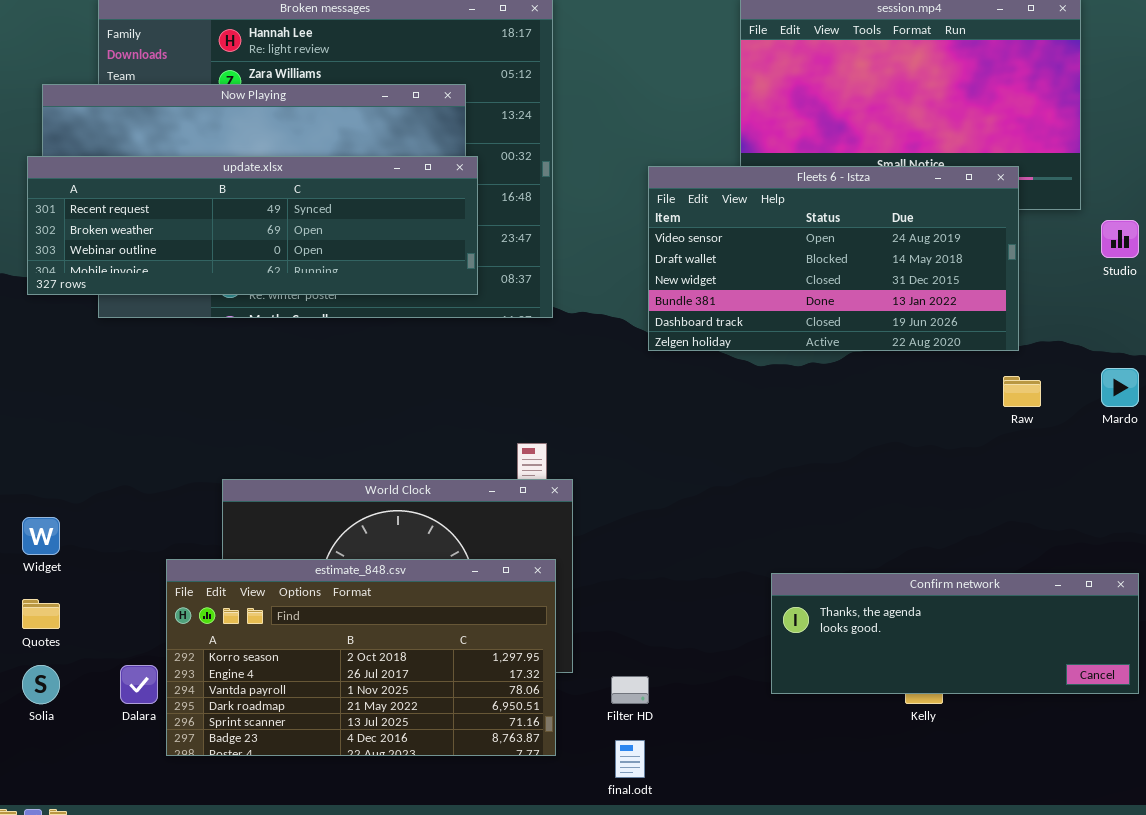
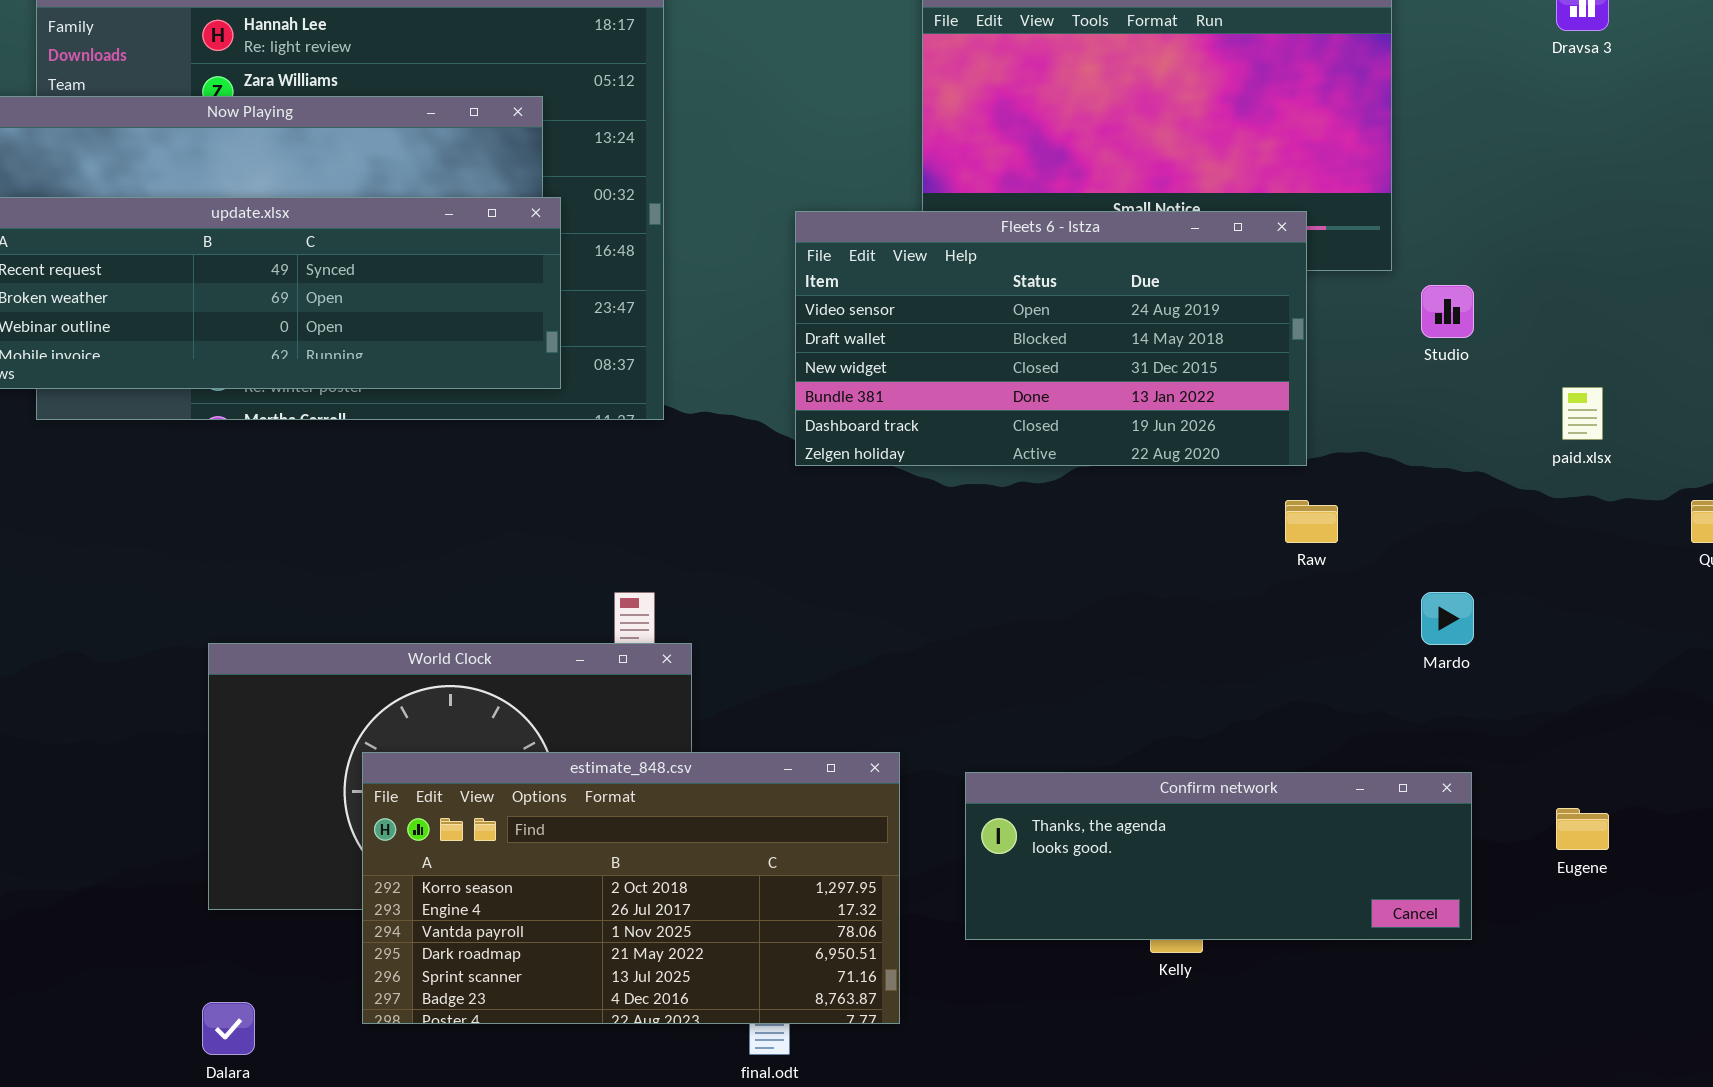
Mardo: [1101,368,1139,407] -> [1421,592,1474,645], moved
estimate_848.csv: [166,559,556,756] -> [362,752,900,1024], moved
Dalara: [120,665,158,704] -> [202,1002,255,1055], moved

